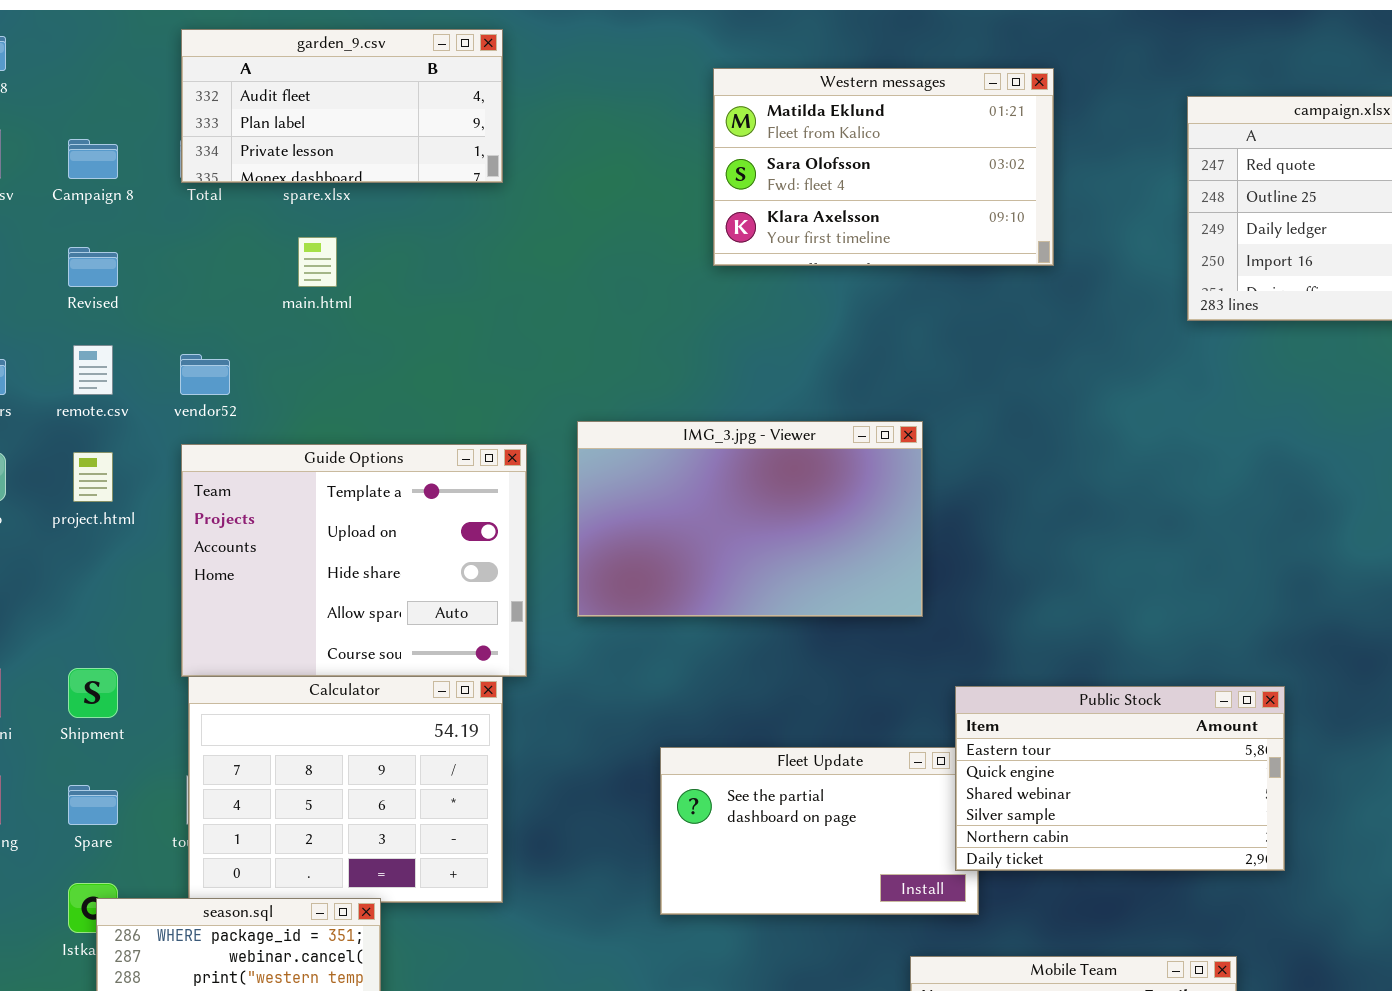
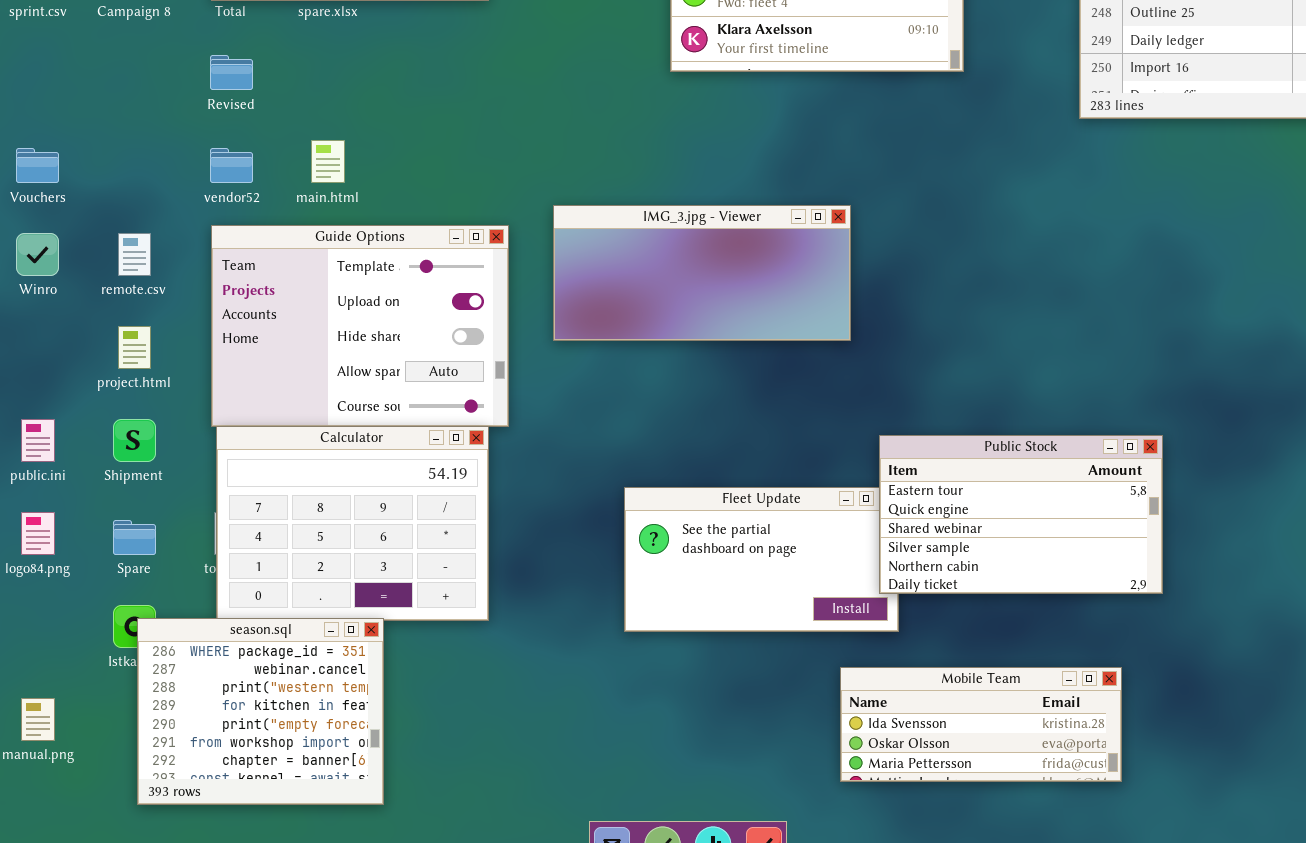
main.html: [298,237,337,287] -> [311,140,345,183], moved
Revised: [68,247,118,287] -> [210,55,253,90], moved
remote.csv: [73,345,113,395] -> [118,233,151,276], moved
IMG_3.jpg - Viewer: [577,421,923,617] -> [553,205,851,341], resized
project.html: [73,452,113,502] -> [118,326,151,369], moved

